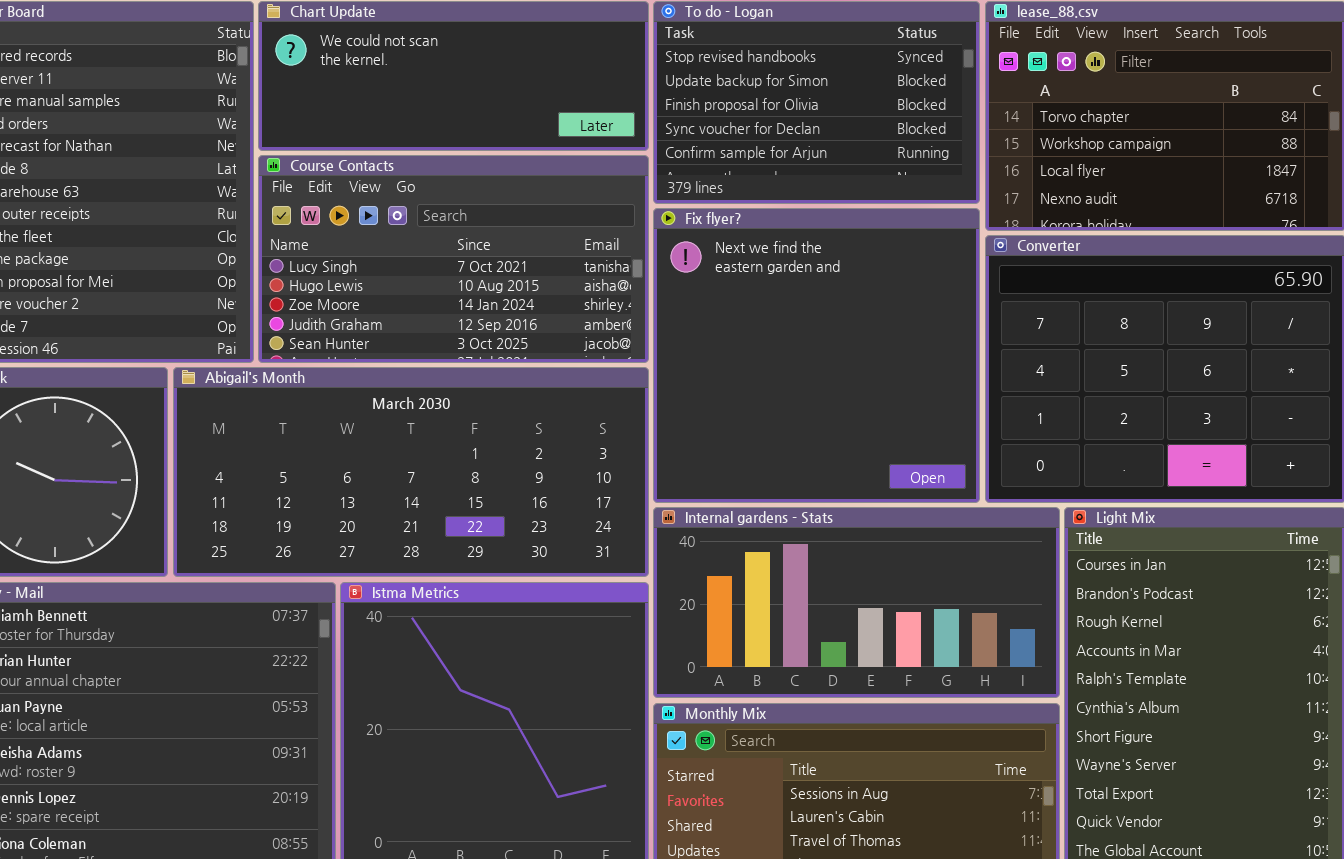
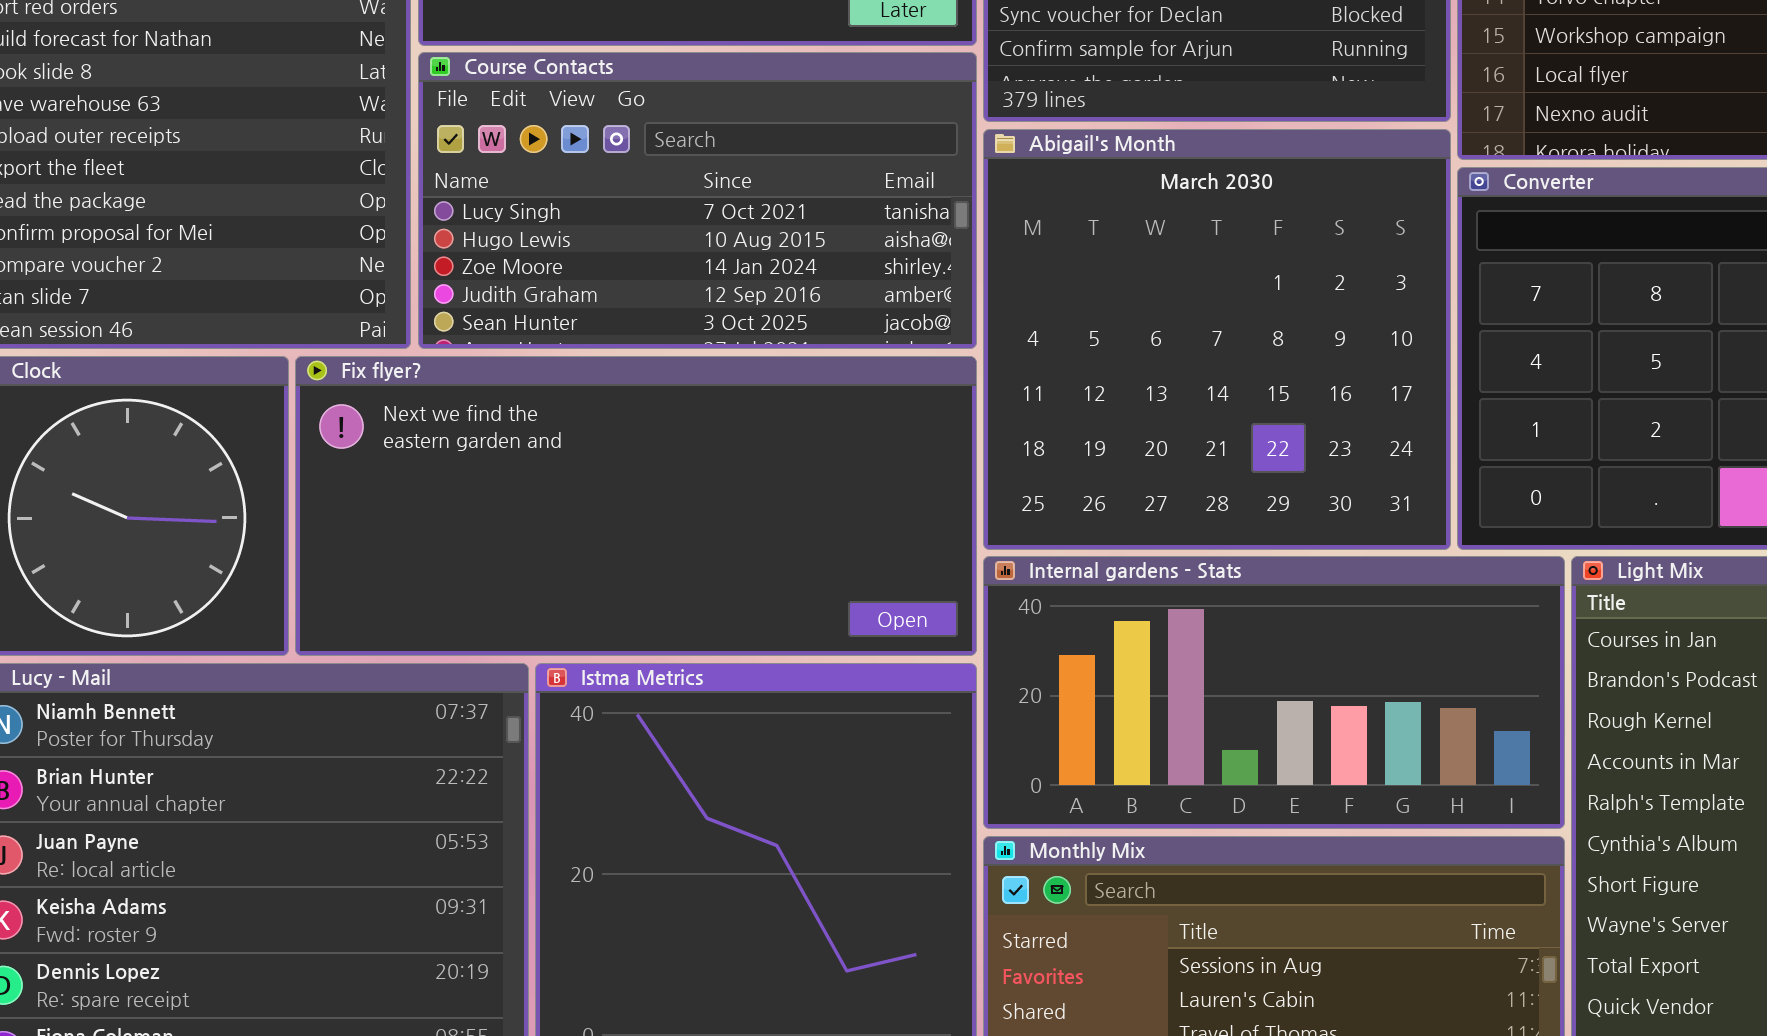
Fix flyer?: [653,208,980,503] -> [295,356,977,656], moved, resized
Abigail's Month: [173,367,649,577] -> [983,129,1451,550], moved, resized

